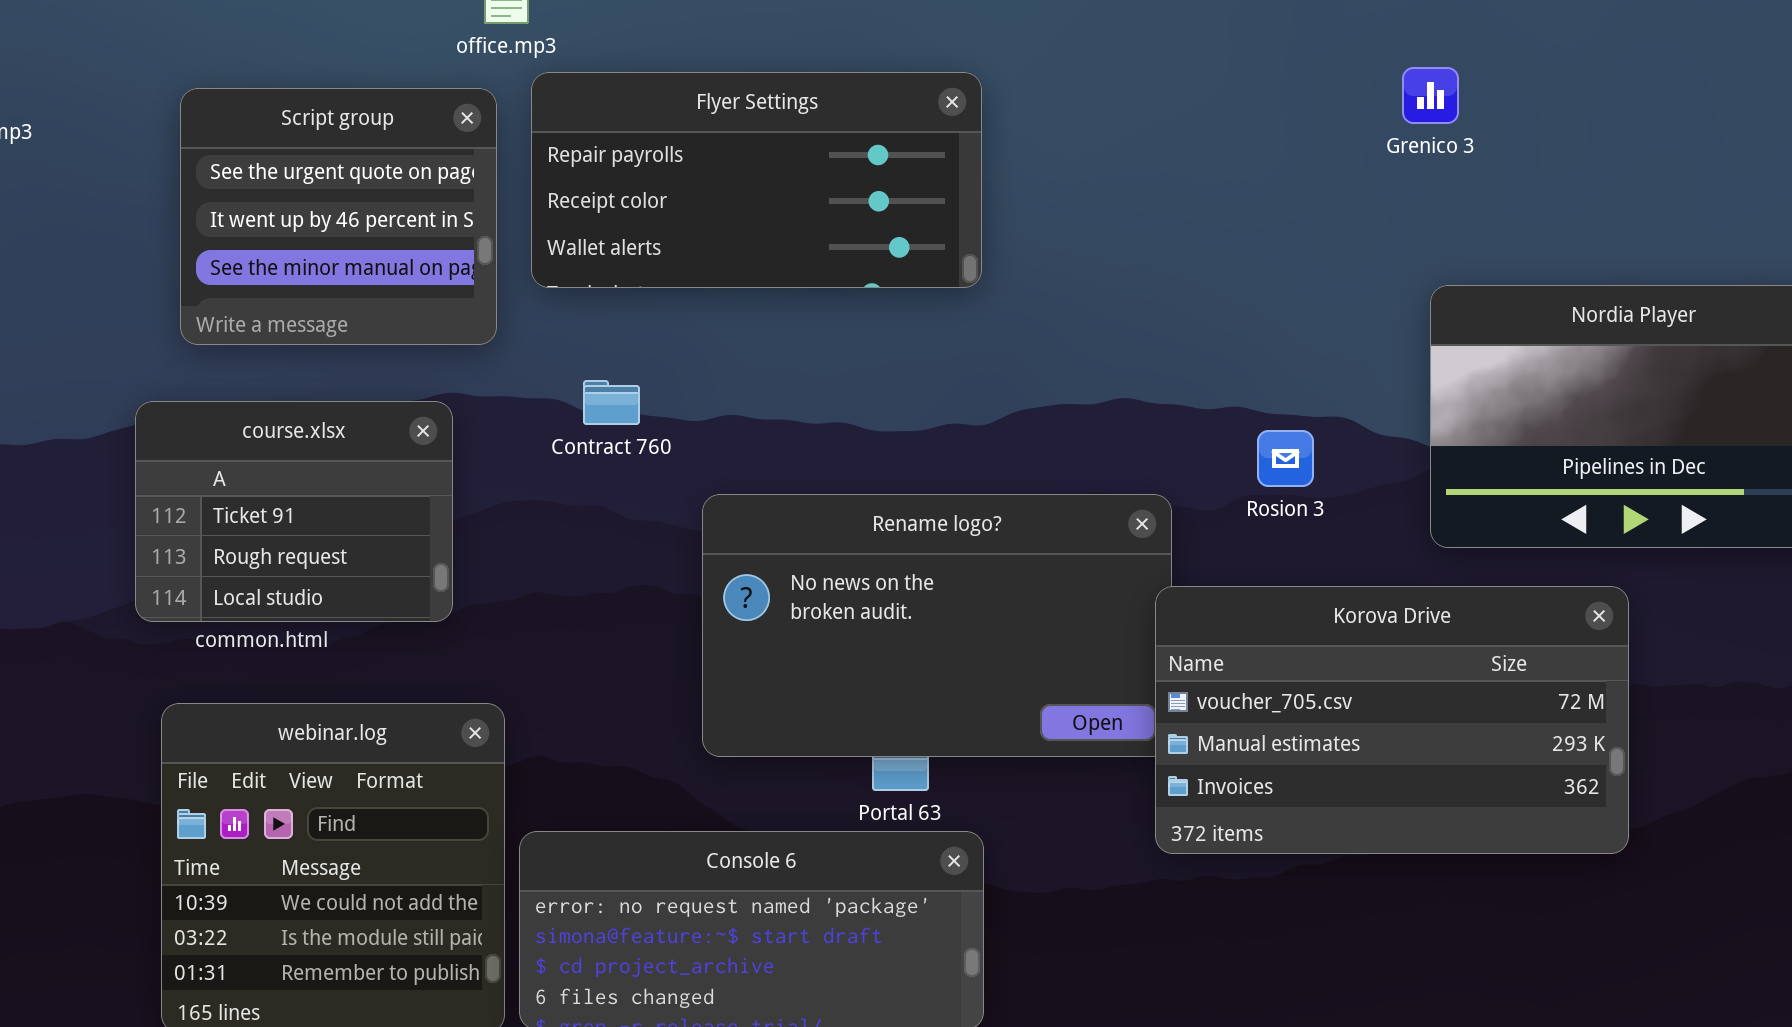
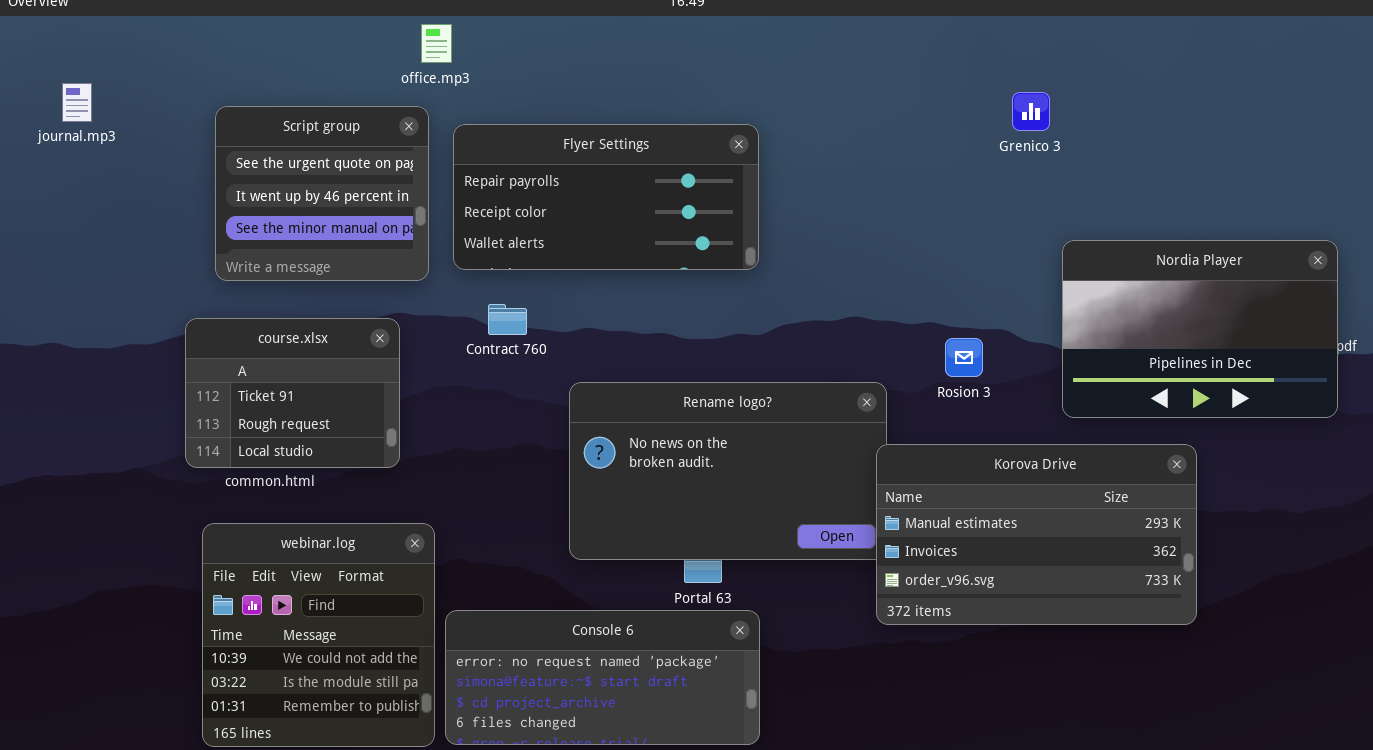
Grenico 3: [1402,67,1459,124] -> [1012,92,1050,131], moved
Flyer Settings: [531,72,982,288] -> [453,124,759,270], moved
Korova Drive: [1155,586,1629,854] -> [876,444,1197,625], scrolled down 1 row

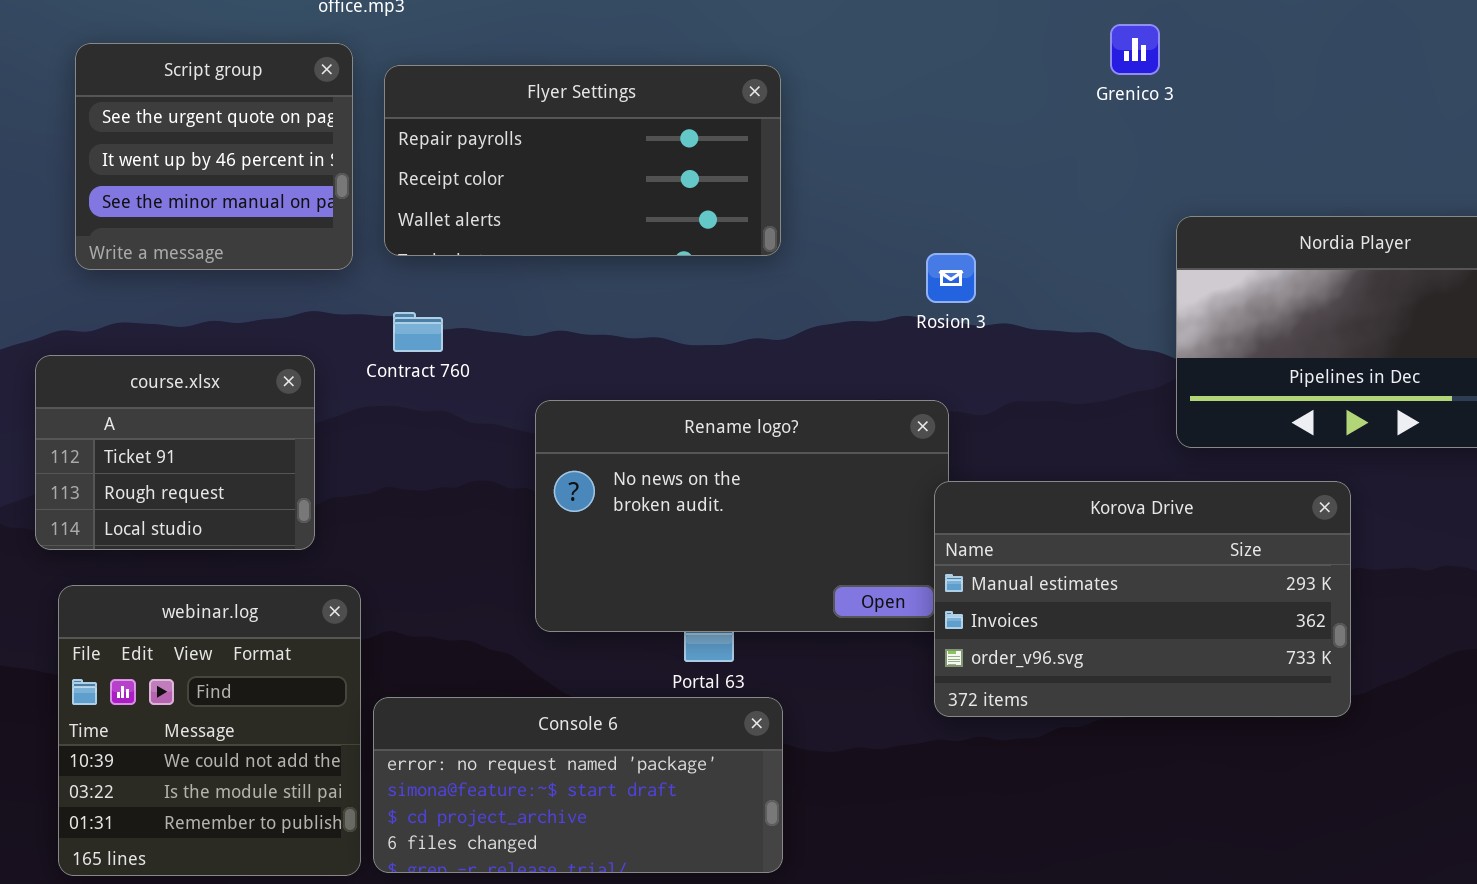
Contract 760: [488,304,527,335] -> [393,312,443,352], moved
course.xlsx: [185,318,400,468] -> [35,355,315,550], moved
Rosion 3: [945,338,983,377] -> [926,253,976,303], moved

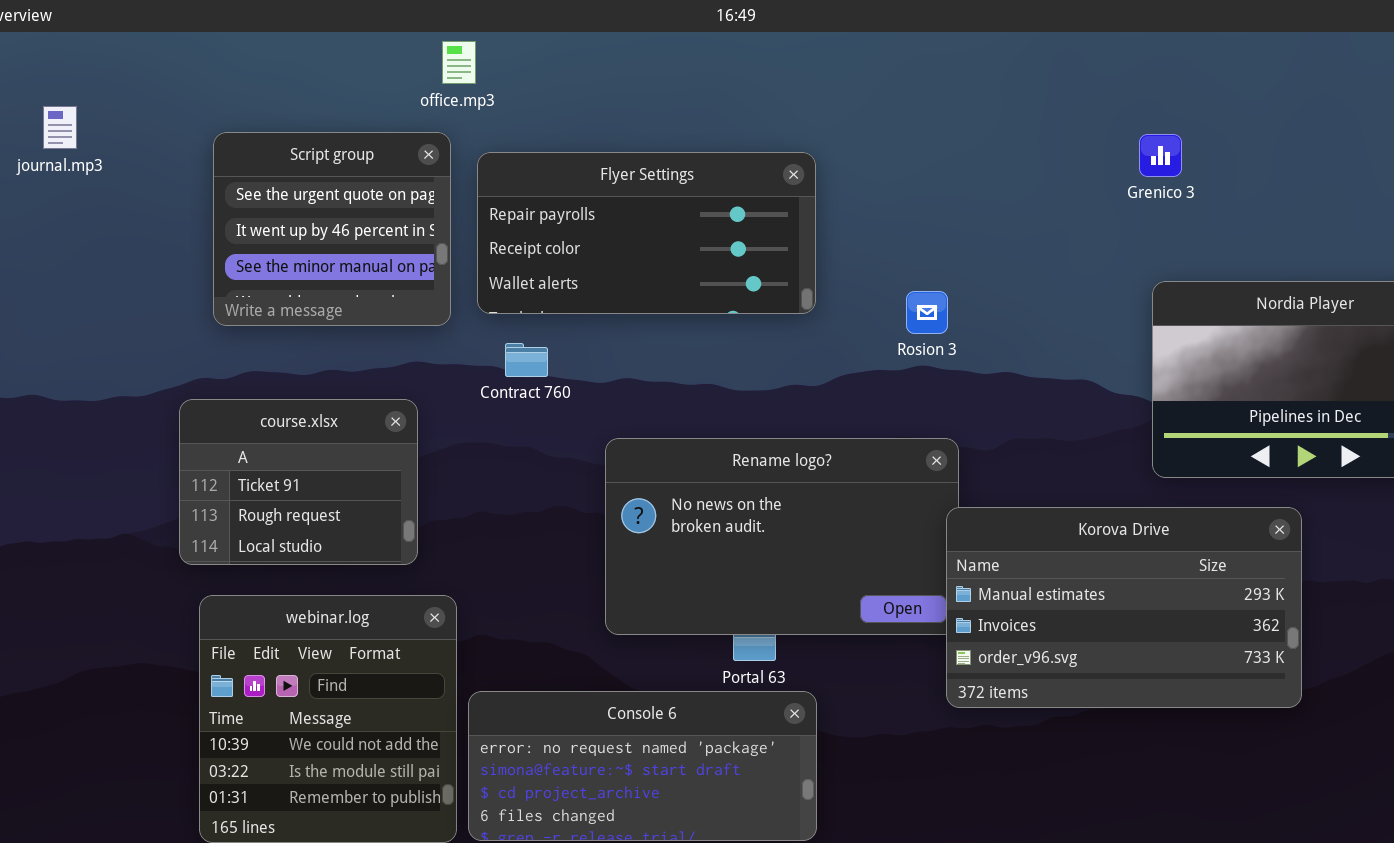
Grenico 3: [1110,24,1160,75] -> [1139,134,1182,177], moved
Rosion 3: [926,253,976,303] -> [906,291,948,334], moved
Contract 760: [393,312,443,352] -> [505,343,548,377], moved

